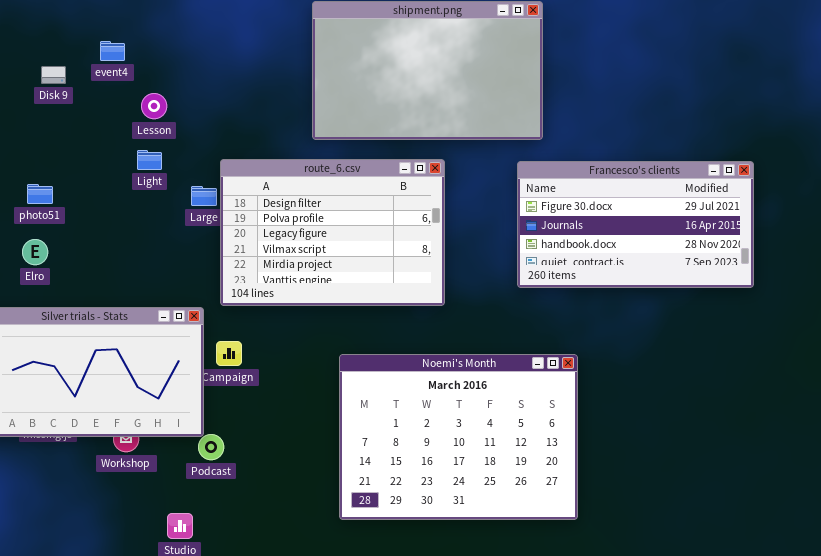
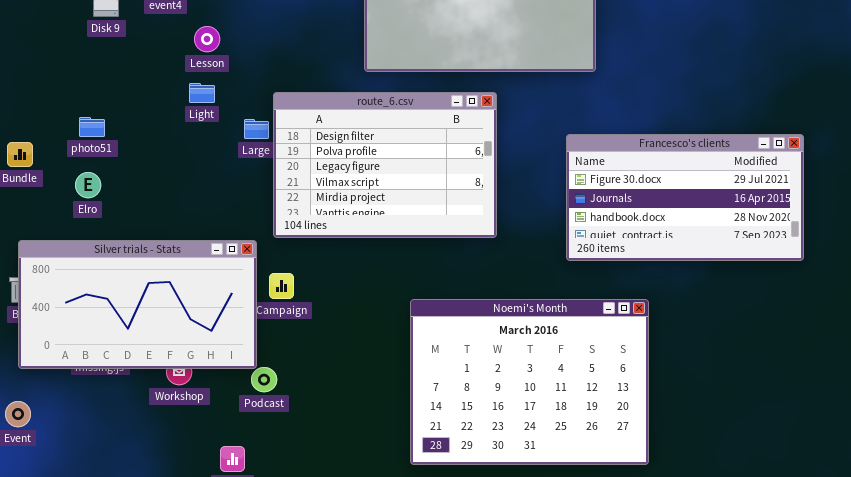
Francesco's clients: [517,161,754,288] -> [566,134,804,261], moved
Noemi's Month: [339,354,578,520] -> [410,299,649,465], moved

